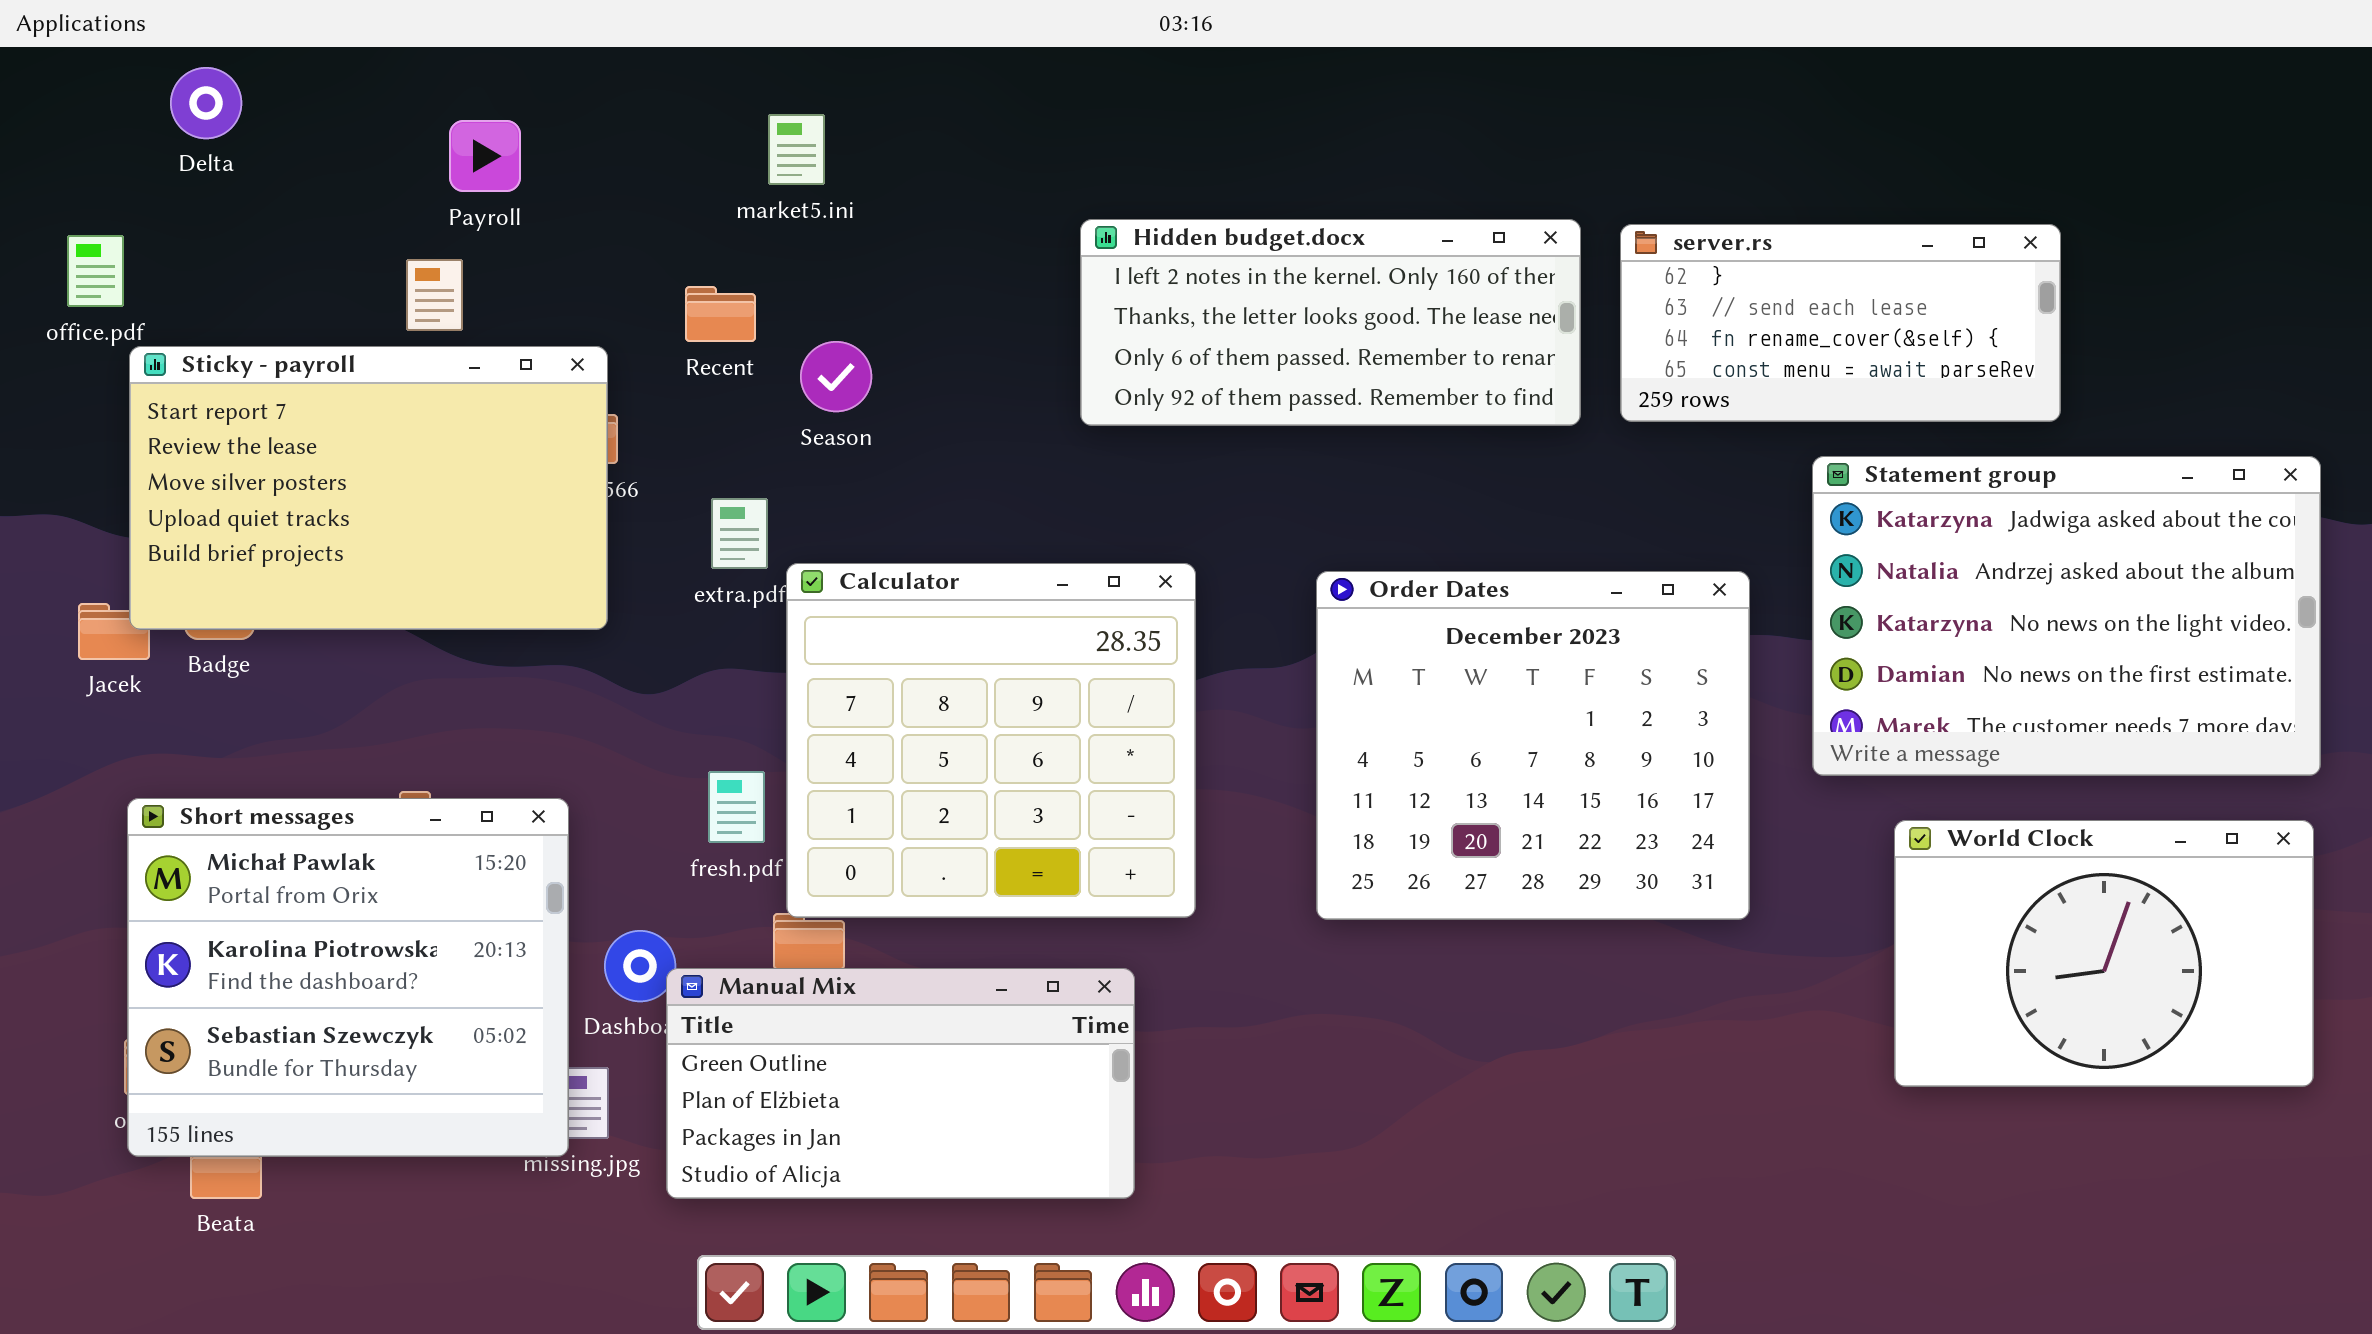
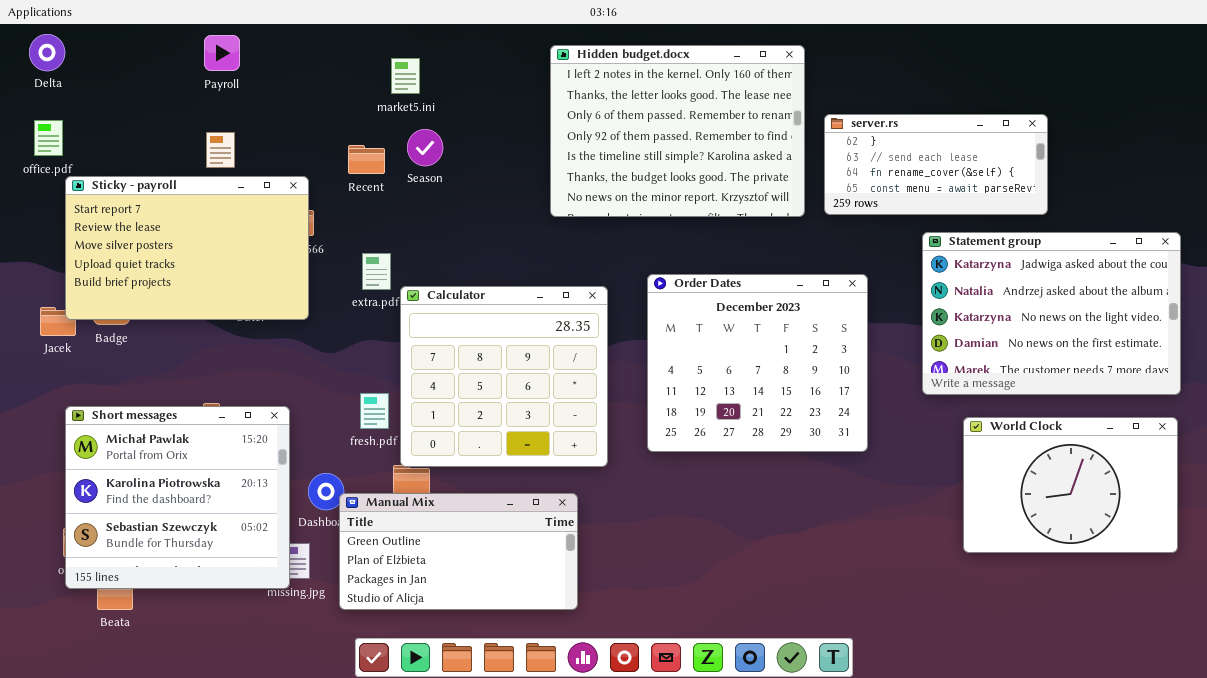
Delta: [170,67,242,139] -> [29,34,65,71], moved
Payroll: [449,120,521,192] -> [204,35,240,71], moved
Hidden budget.docx: [1080,219,1581,426] -> [550,45,805,217], resized
Season: [800,341,872,412] -> [407,129,443,166], moved
Order Dates: [1316,571,1750,920] -> [647,274,868,452], moved

